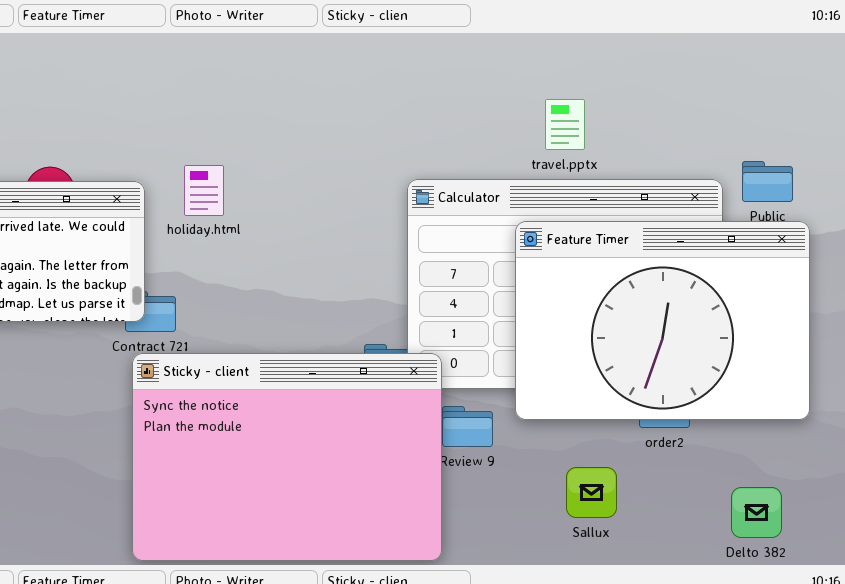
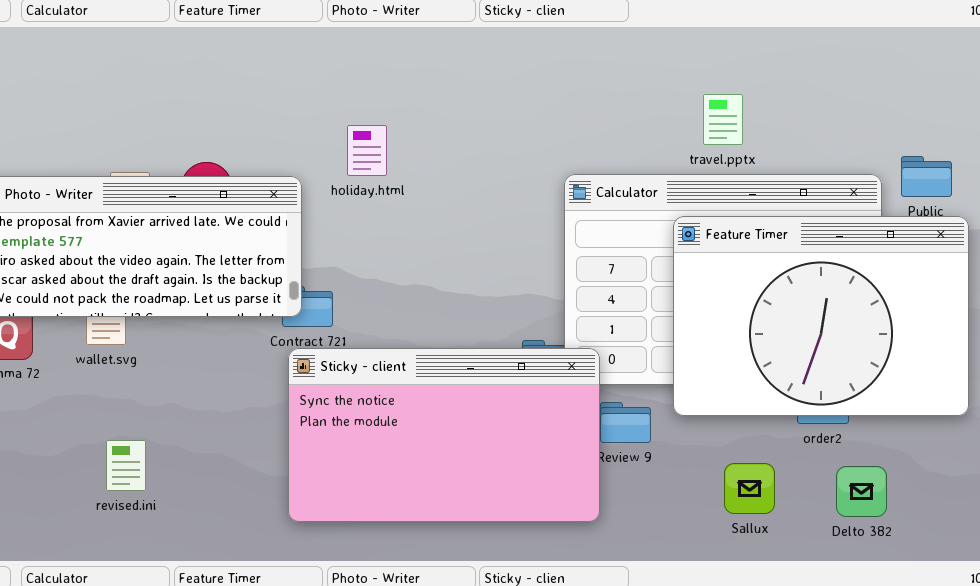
holiday.html: [184,165,224,216] -> [347,125,387,176], moved
Sticky - client: [132,353,442,561] -> [288,348,600,522], resized
Delto 382: [731,487,782,538] -> [836,466,887,517], moved

